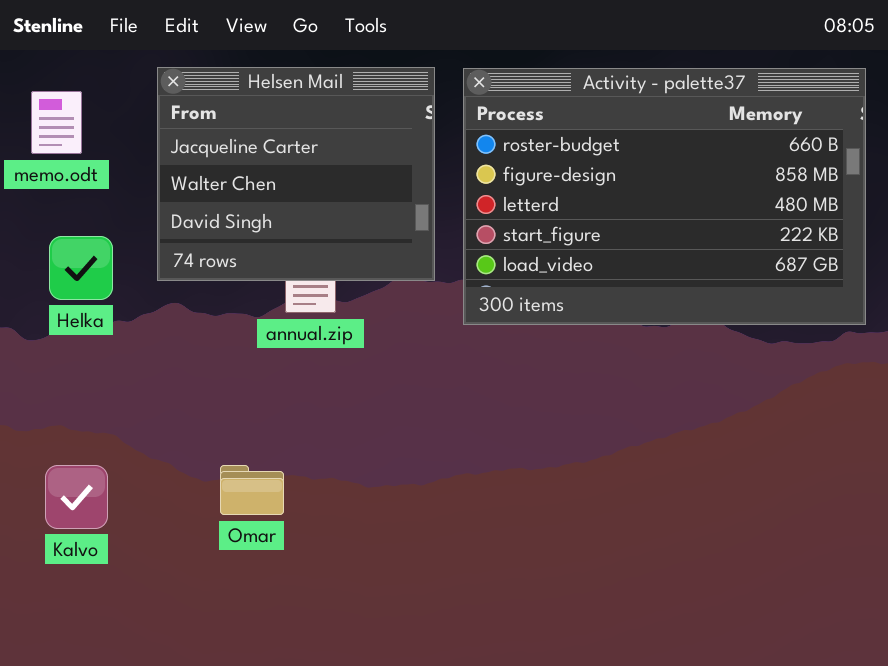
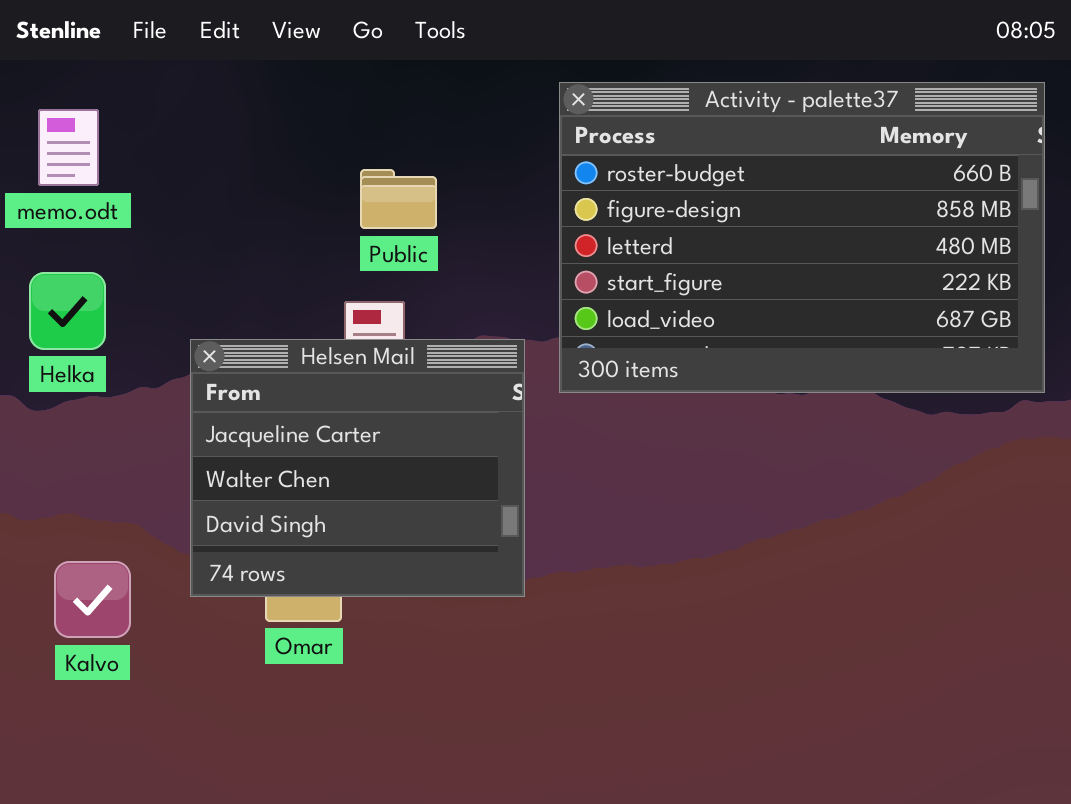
Helsen Mail: [157,67,435,281] -> [190,339,525,597], moved
Helka: [49,236,113,300] -> [29,272,106,350], moved

